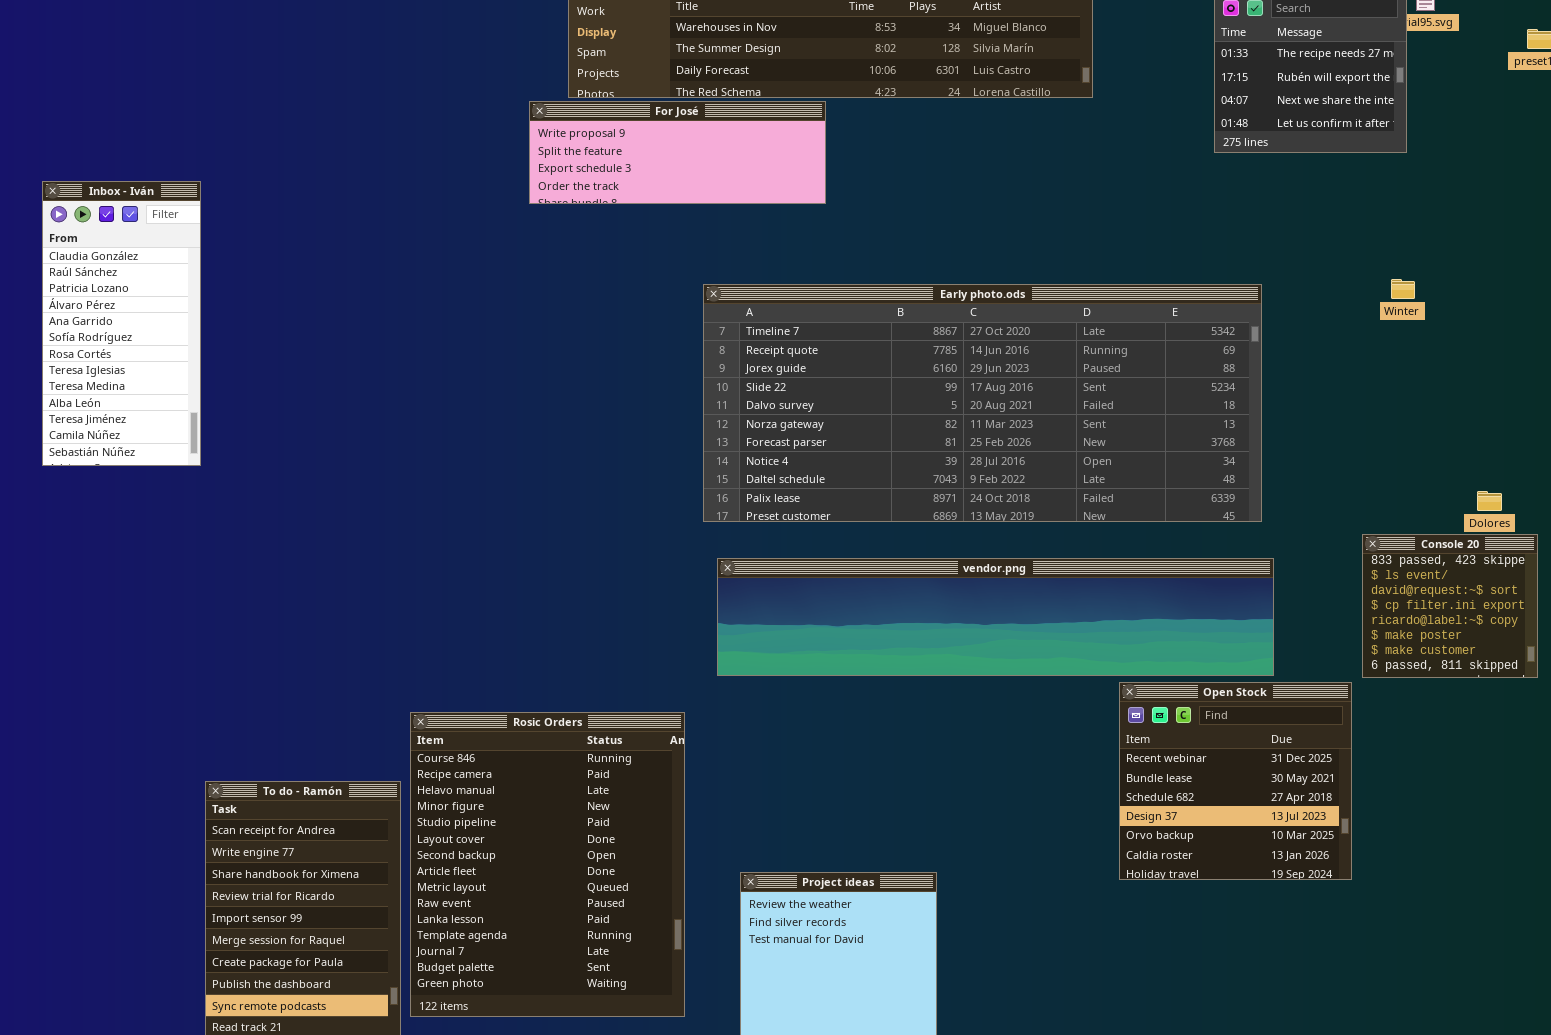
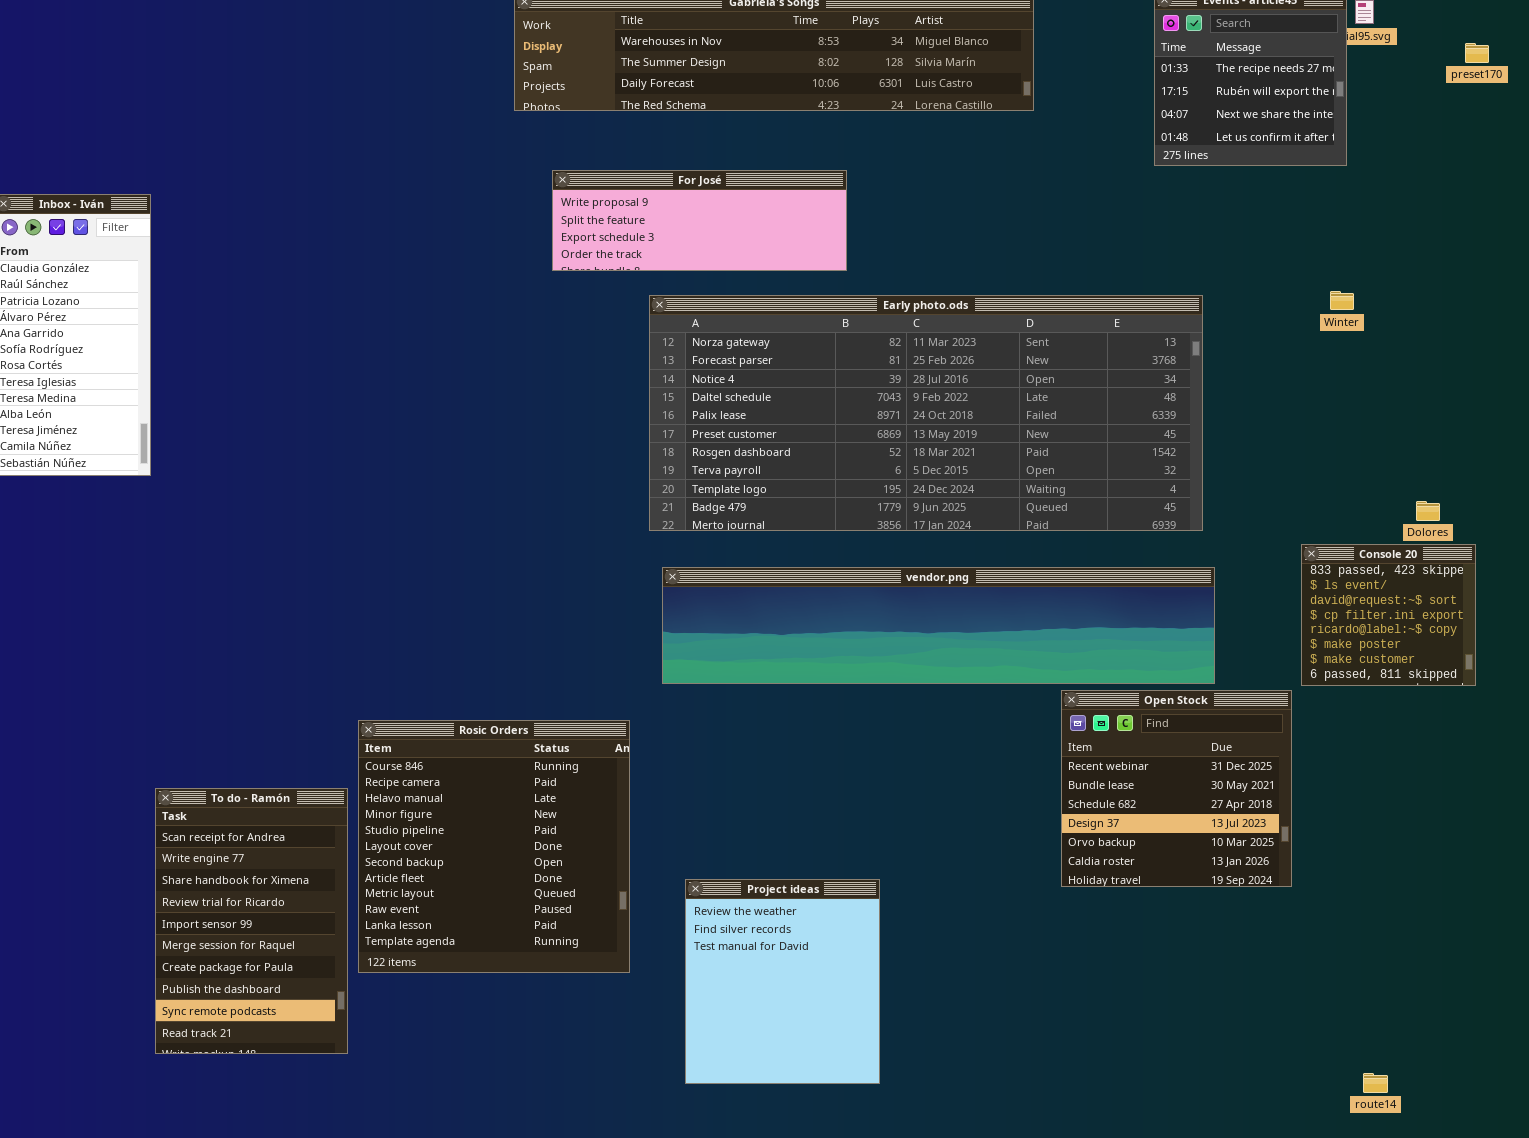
For José: [529,101,826,204] -> [552,170,847,271], moved
Early photo.ods: [703,284,1262,522] -> [649,295,1203,531], scrolled down 5 rows
Rosic Orders: [410,712,685,1017] -> [358,720,630,973], resized

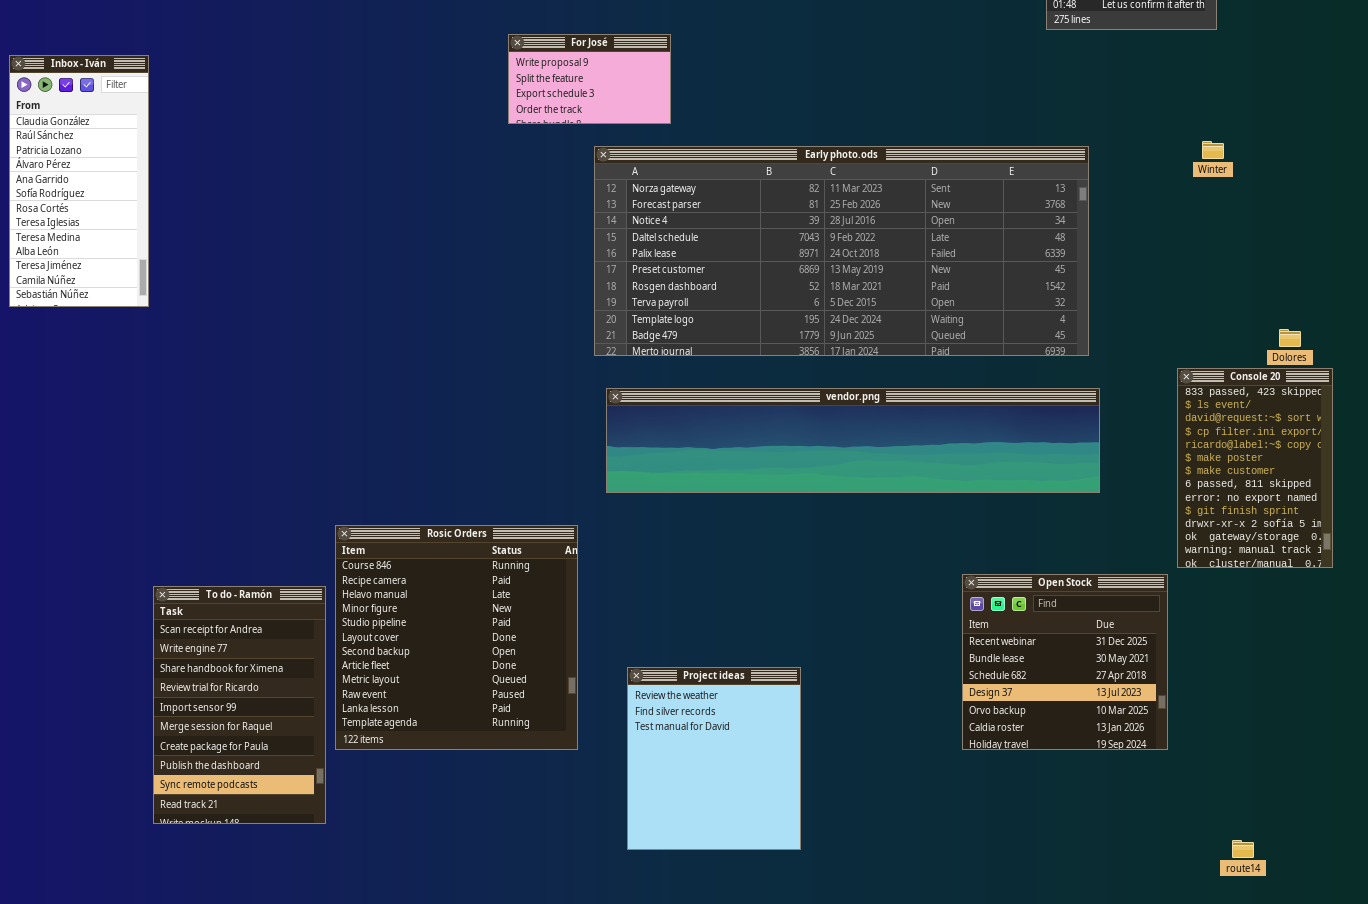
For José: [552,170,847,271] -> [508,34,671,124], resized
Console 20: [1301,544,1476,686] -> [1177,368,1333,568], resized
Open Stock: [1061,690,1292,887] -> [962,574,1168,750], moved

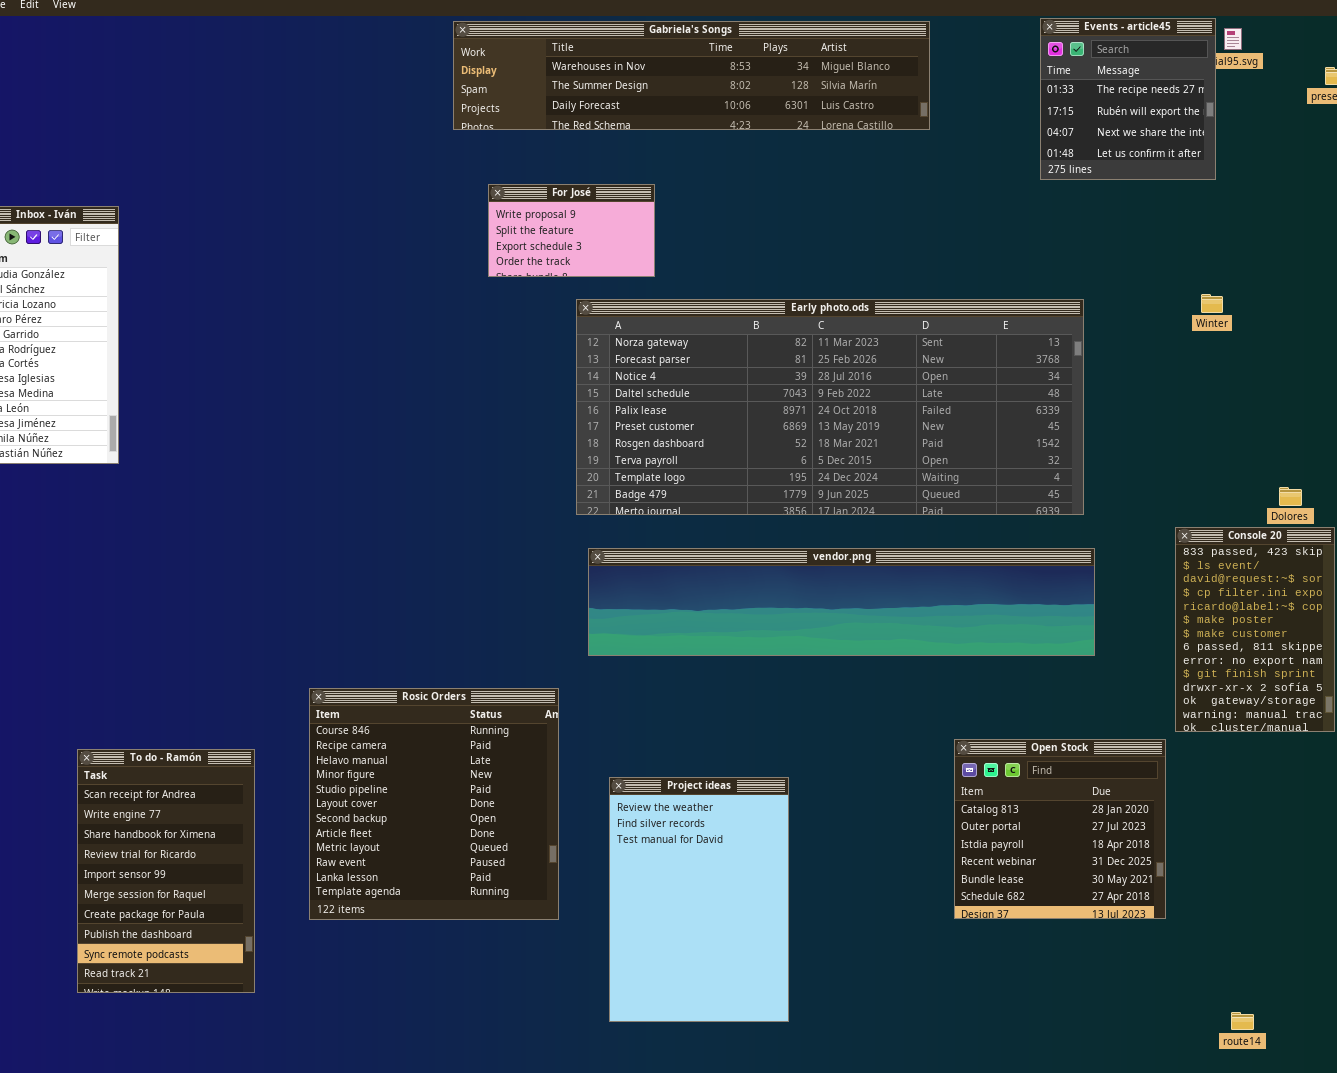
Open Stock: [962,574,1168,750] -> [954,739,1166,919], scrolled up 3 rows
To do - Ramón: [153,586,326,824] -> [77,749,255,993], moved
Project ideas: [627,667,801,850] -> [609,777,789,1022], resized

